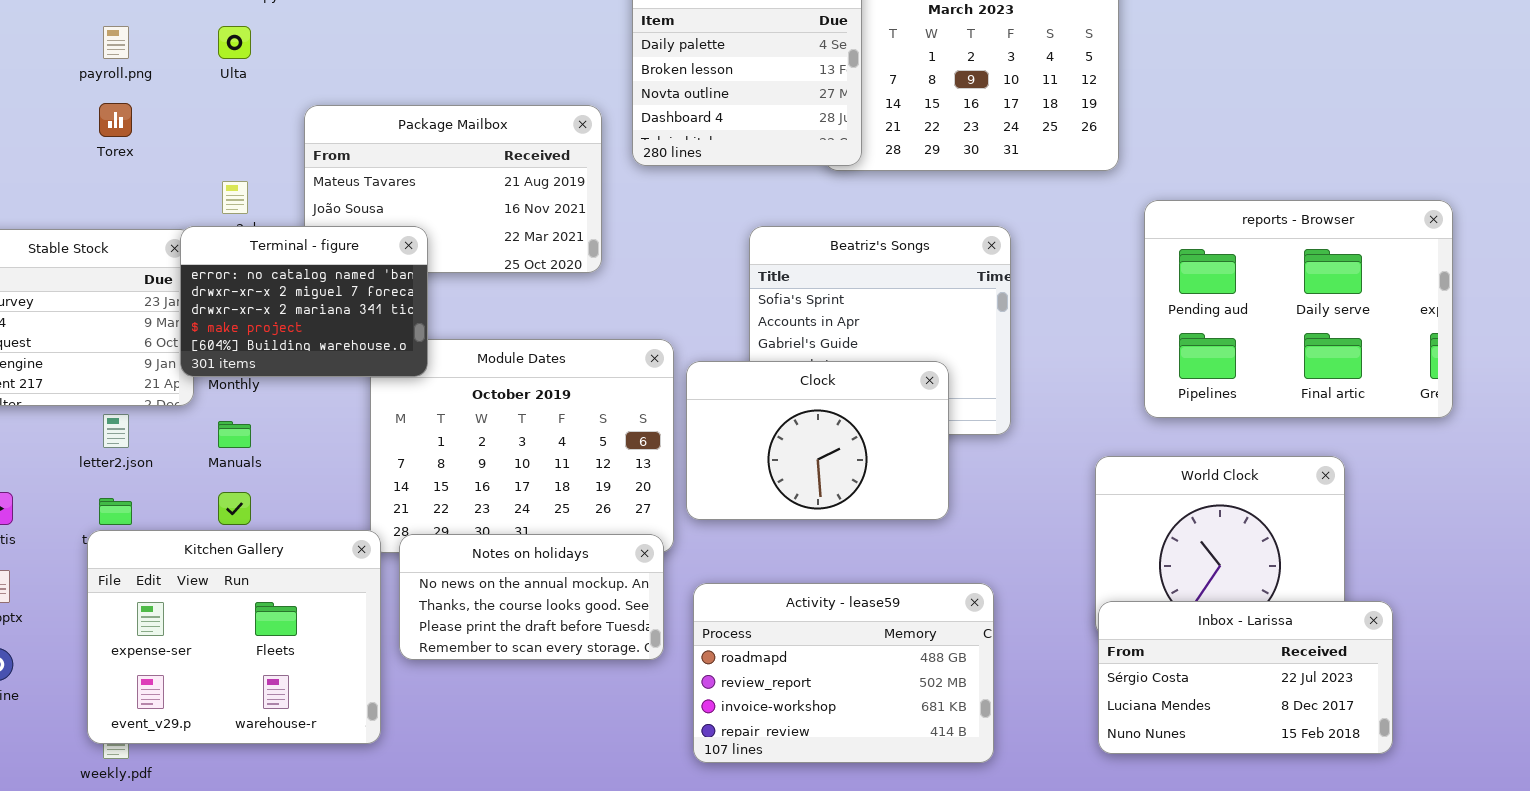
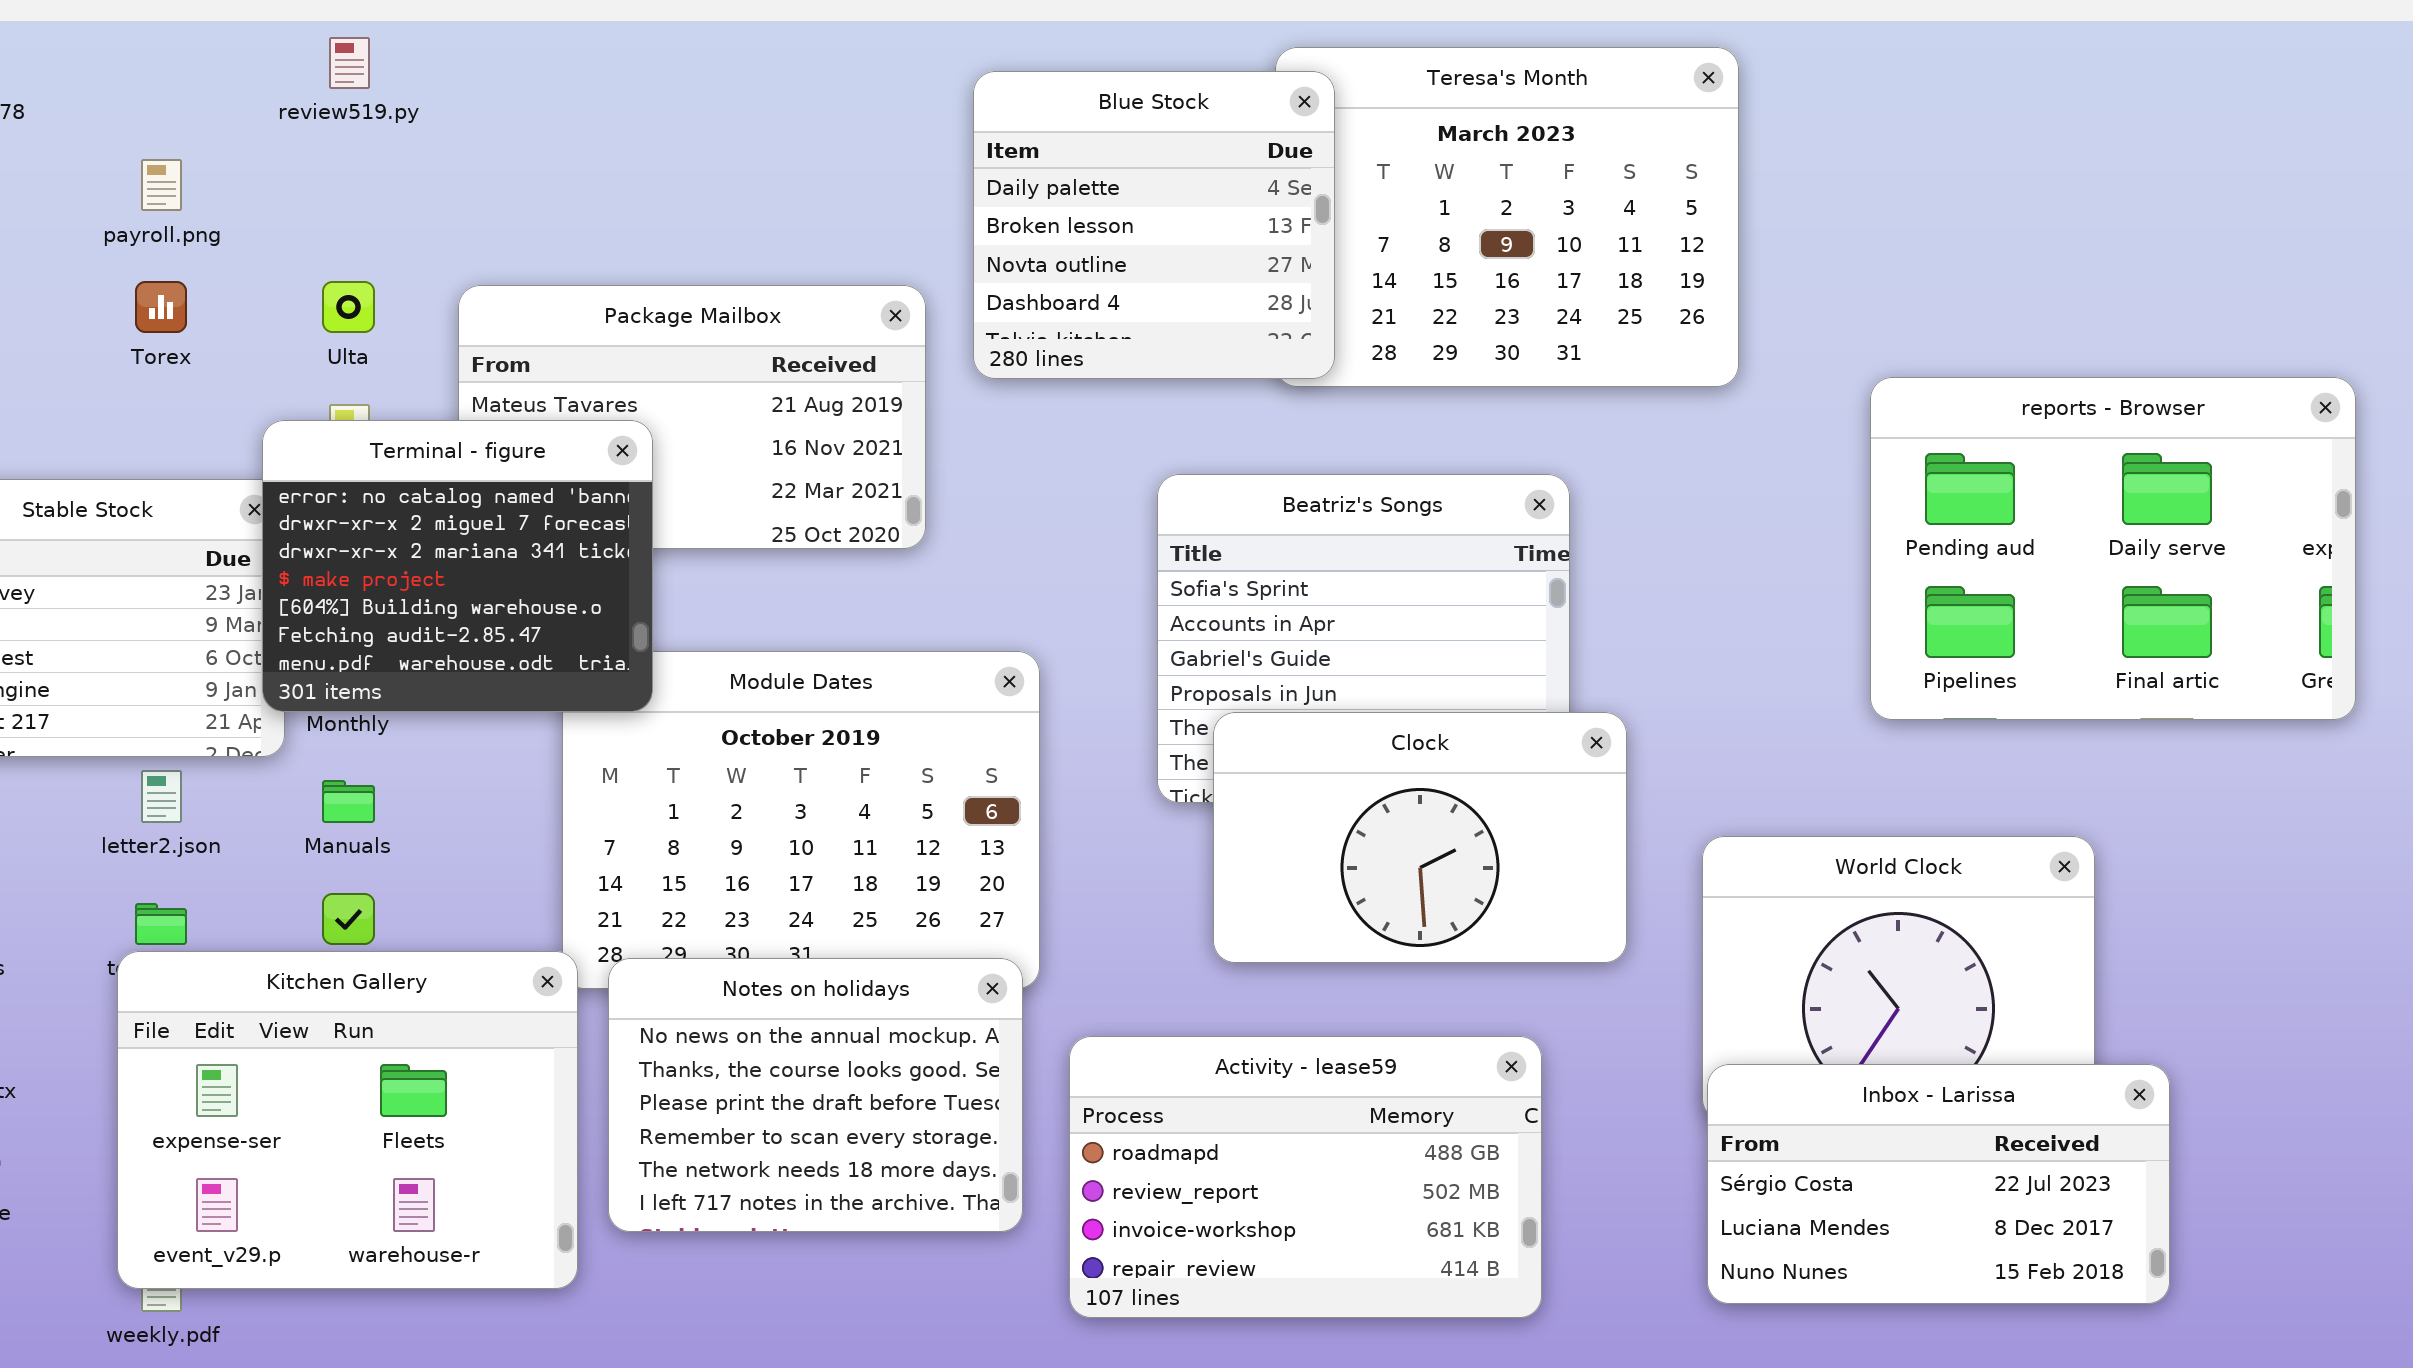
Ulta: [218,26,251,59] -> [322,281,375,333], moved
reports - Browser: [1144,200,1453,418] -> [1870,377,2356,720], moved
Terminal - figure: [180,226,428,377] -> [262,420,653,712], resized
Clock: [686,361,949,520] -> [1213,712,1627,963], moved
Notes on holidays: [399,534,664,660] -> [608,958,1023,1232], resized

